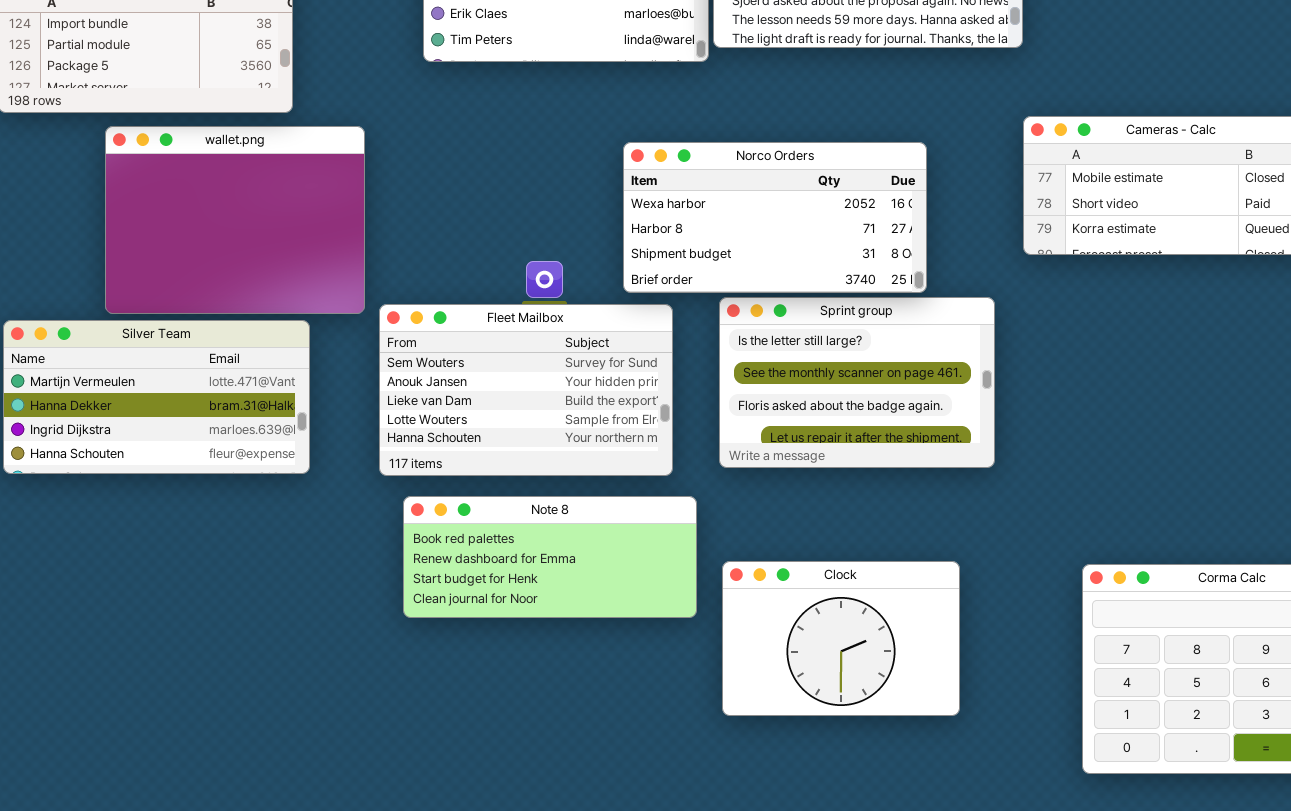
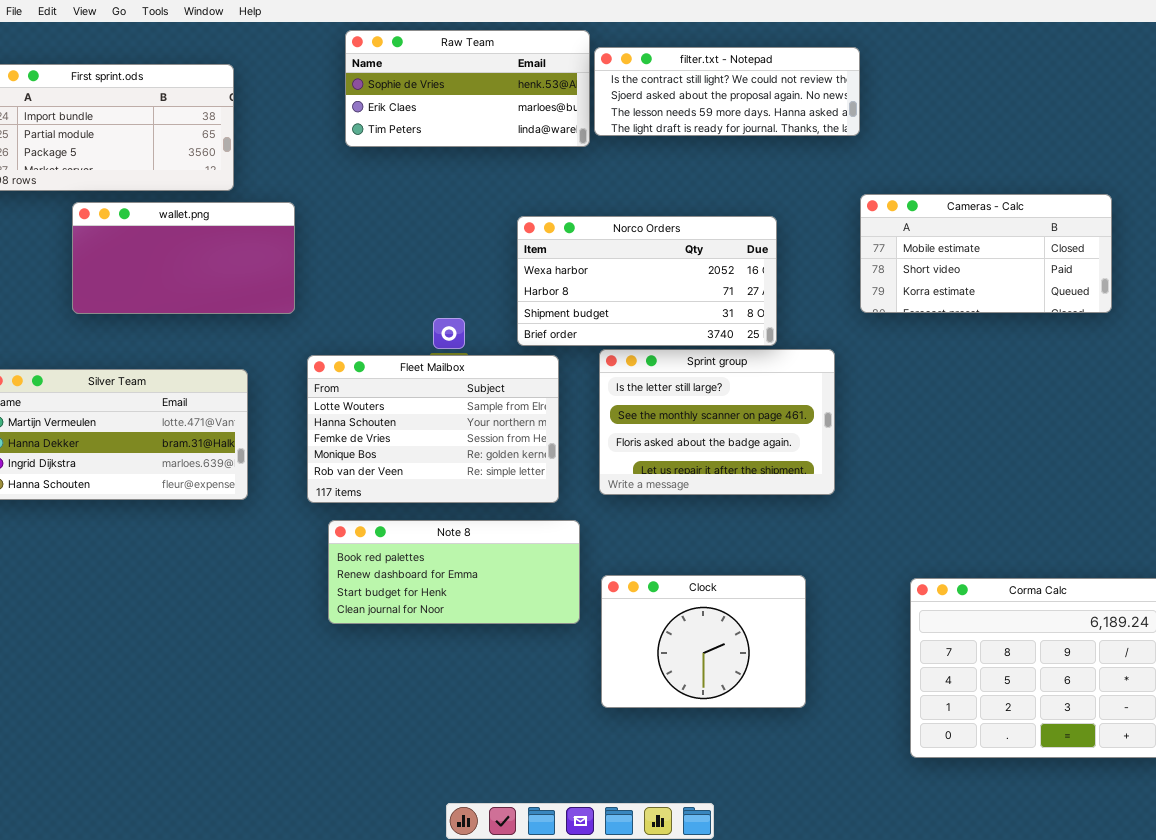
wallet.png: [105,126,365,314] -> [72,202,295,314], resized
Fleet Mailbox: [379,304,673,476] -> [307,355,559,503], scrolled down 3 rows

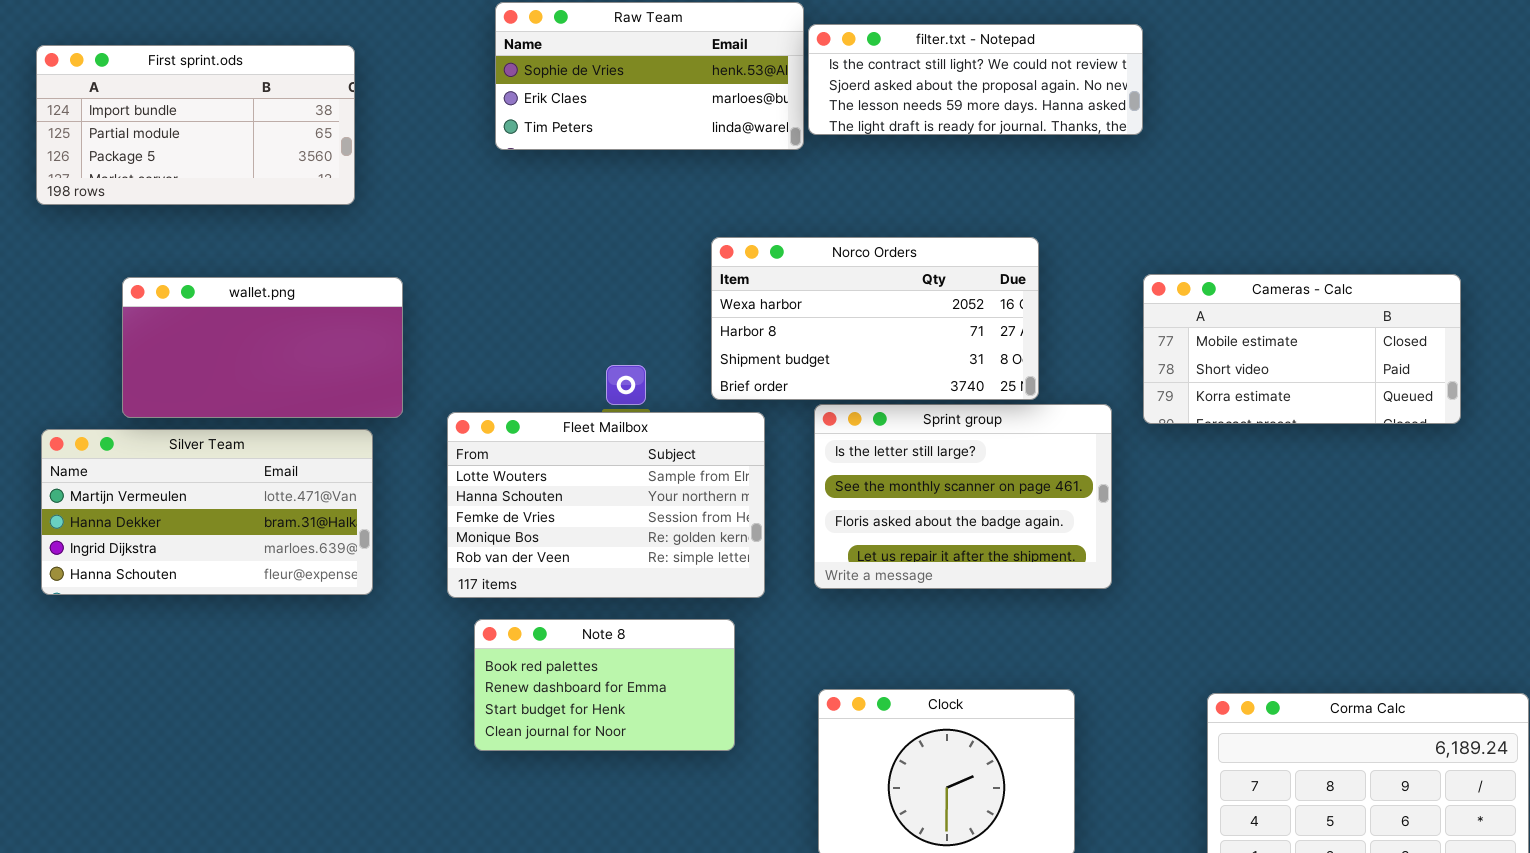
Cameras - Calc: [860,194,1112,313] -> [1143,274,1461,424], moved
wallet.png: [72,202,295,314] -> [122,277,403,418], moved
Note 8: [328,520,580,624] -> [474,619,735,751], resized

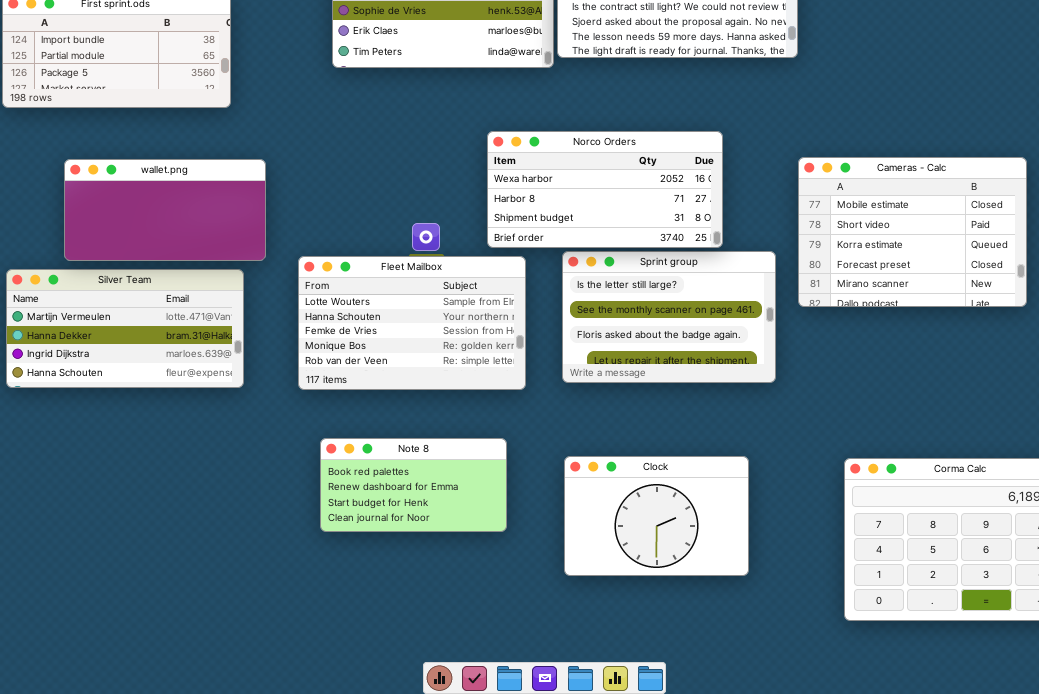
Cameras - Calc: [1143,274,1461,424] -> [798,157,1027,307], resized
Note 8: [474,619,735,751] -> [320,438,507,532], moved

